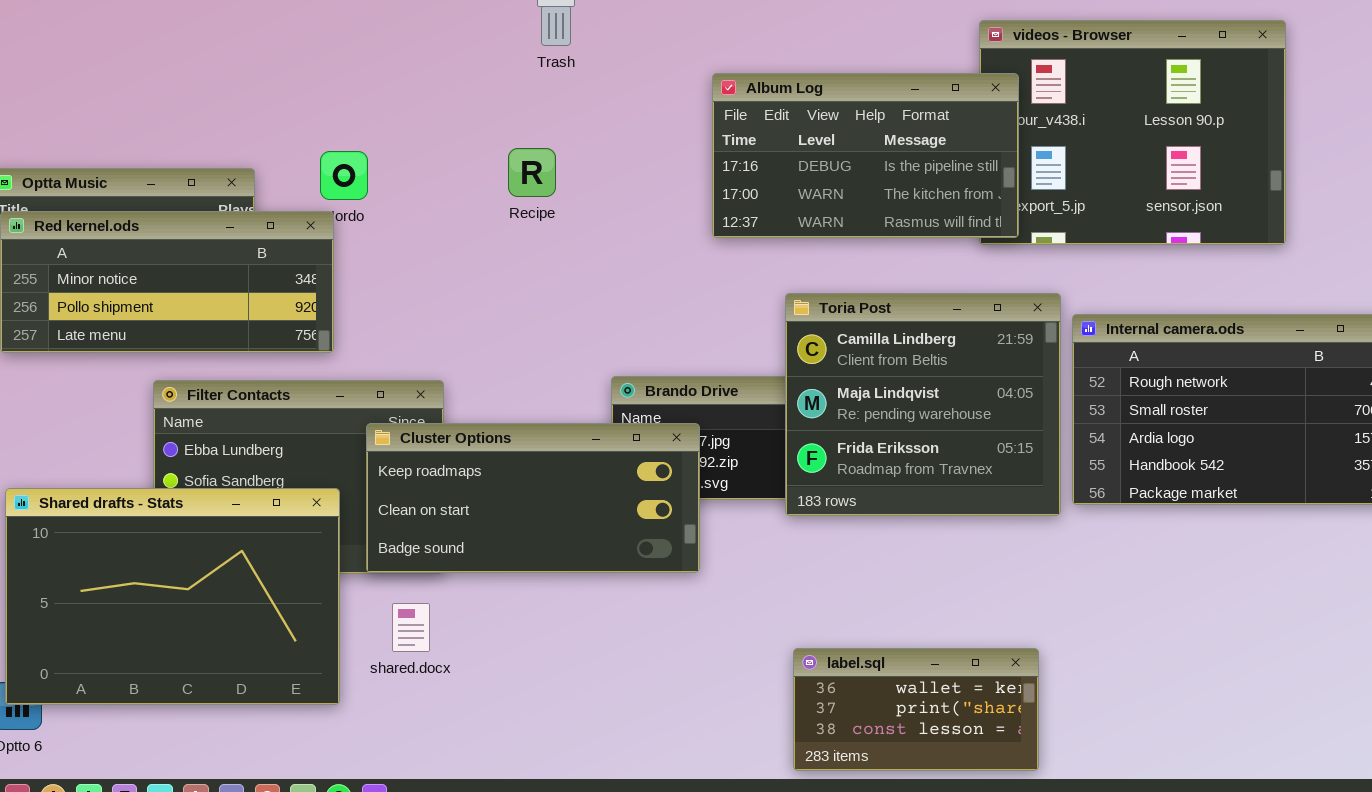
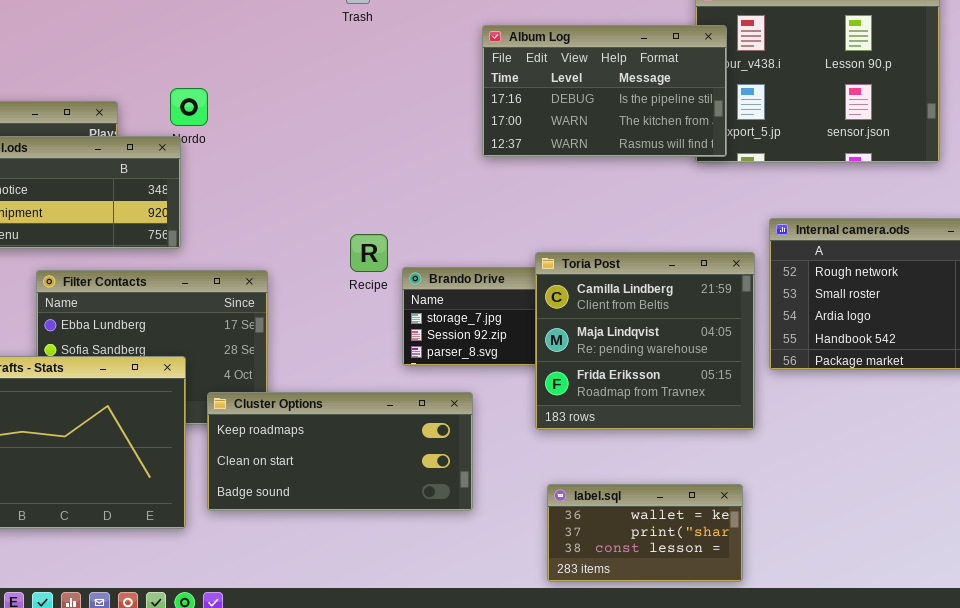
Recipe: [508,148,556,197] -> [350,234,388,272], moved
Toria Post: [785,293,1061,516] -> [535,252,755,430], moved
Cluster Options: [366,423,700,573] -> [207,392,473,511], moved

